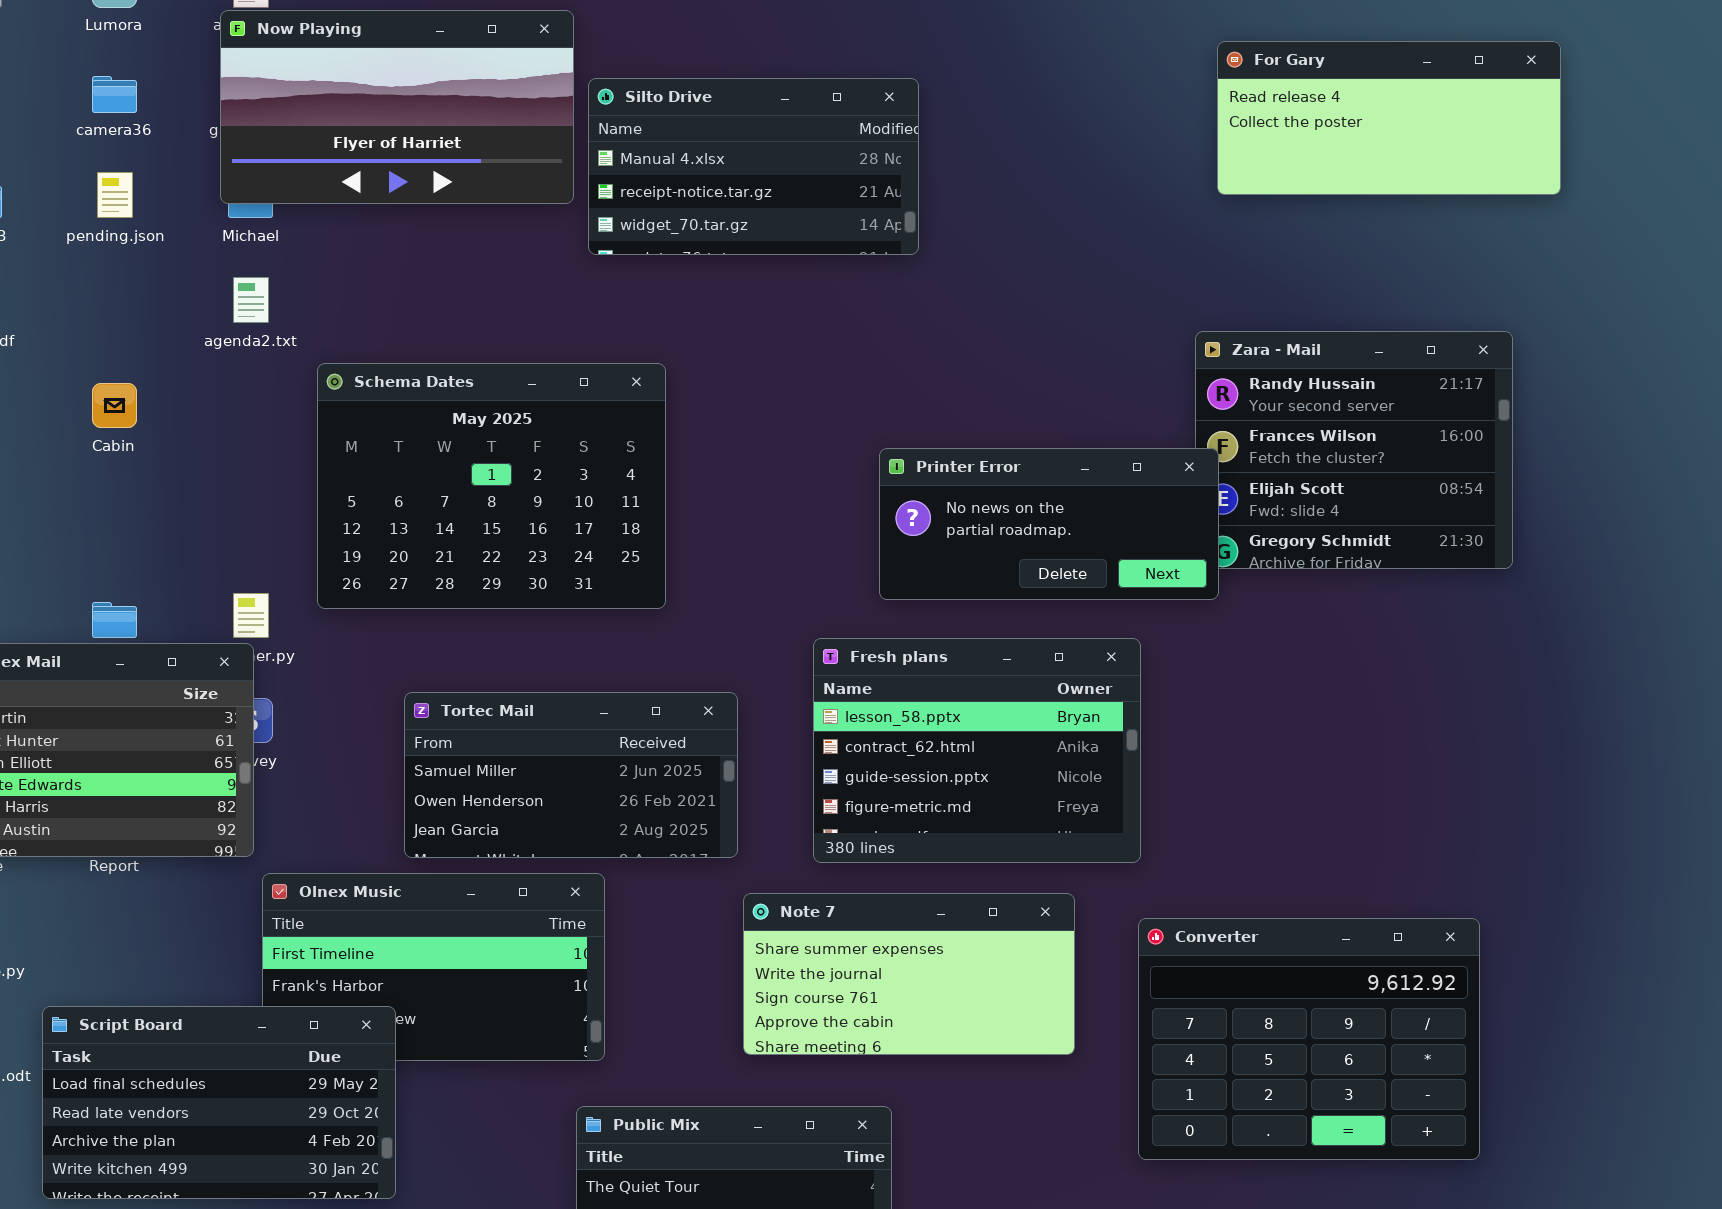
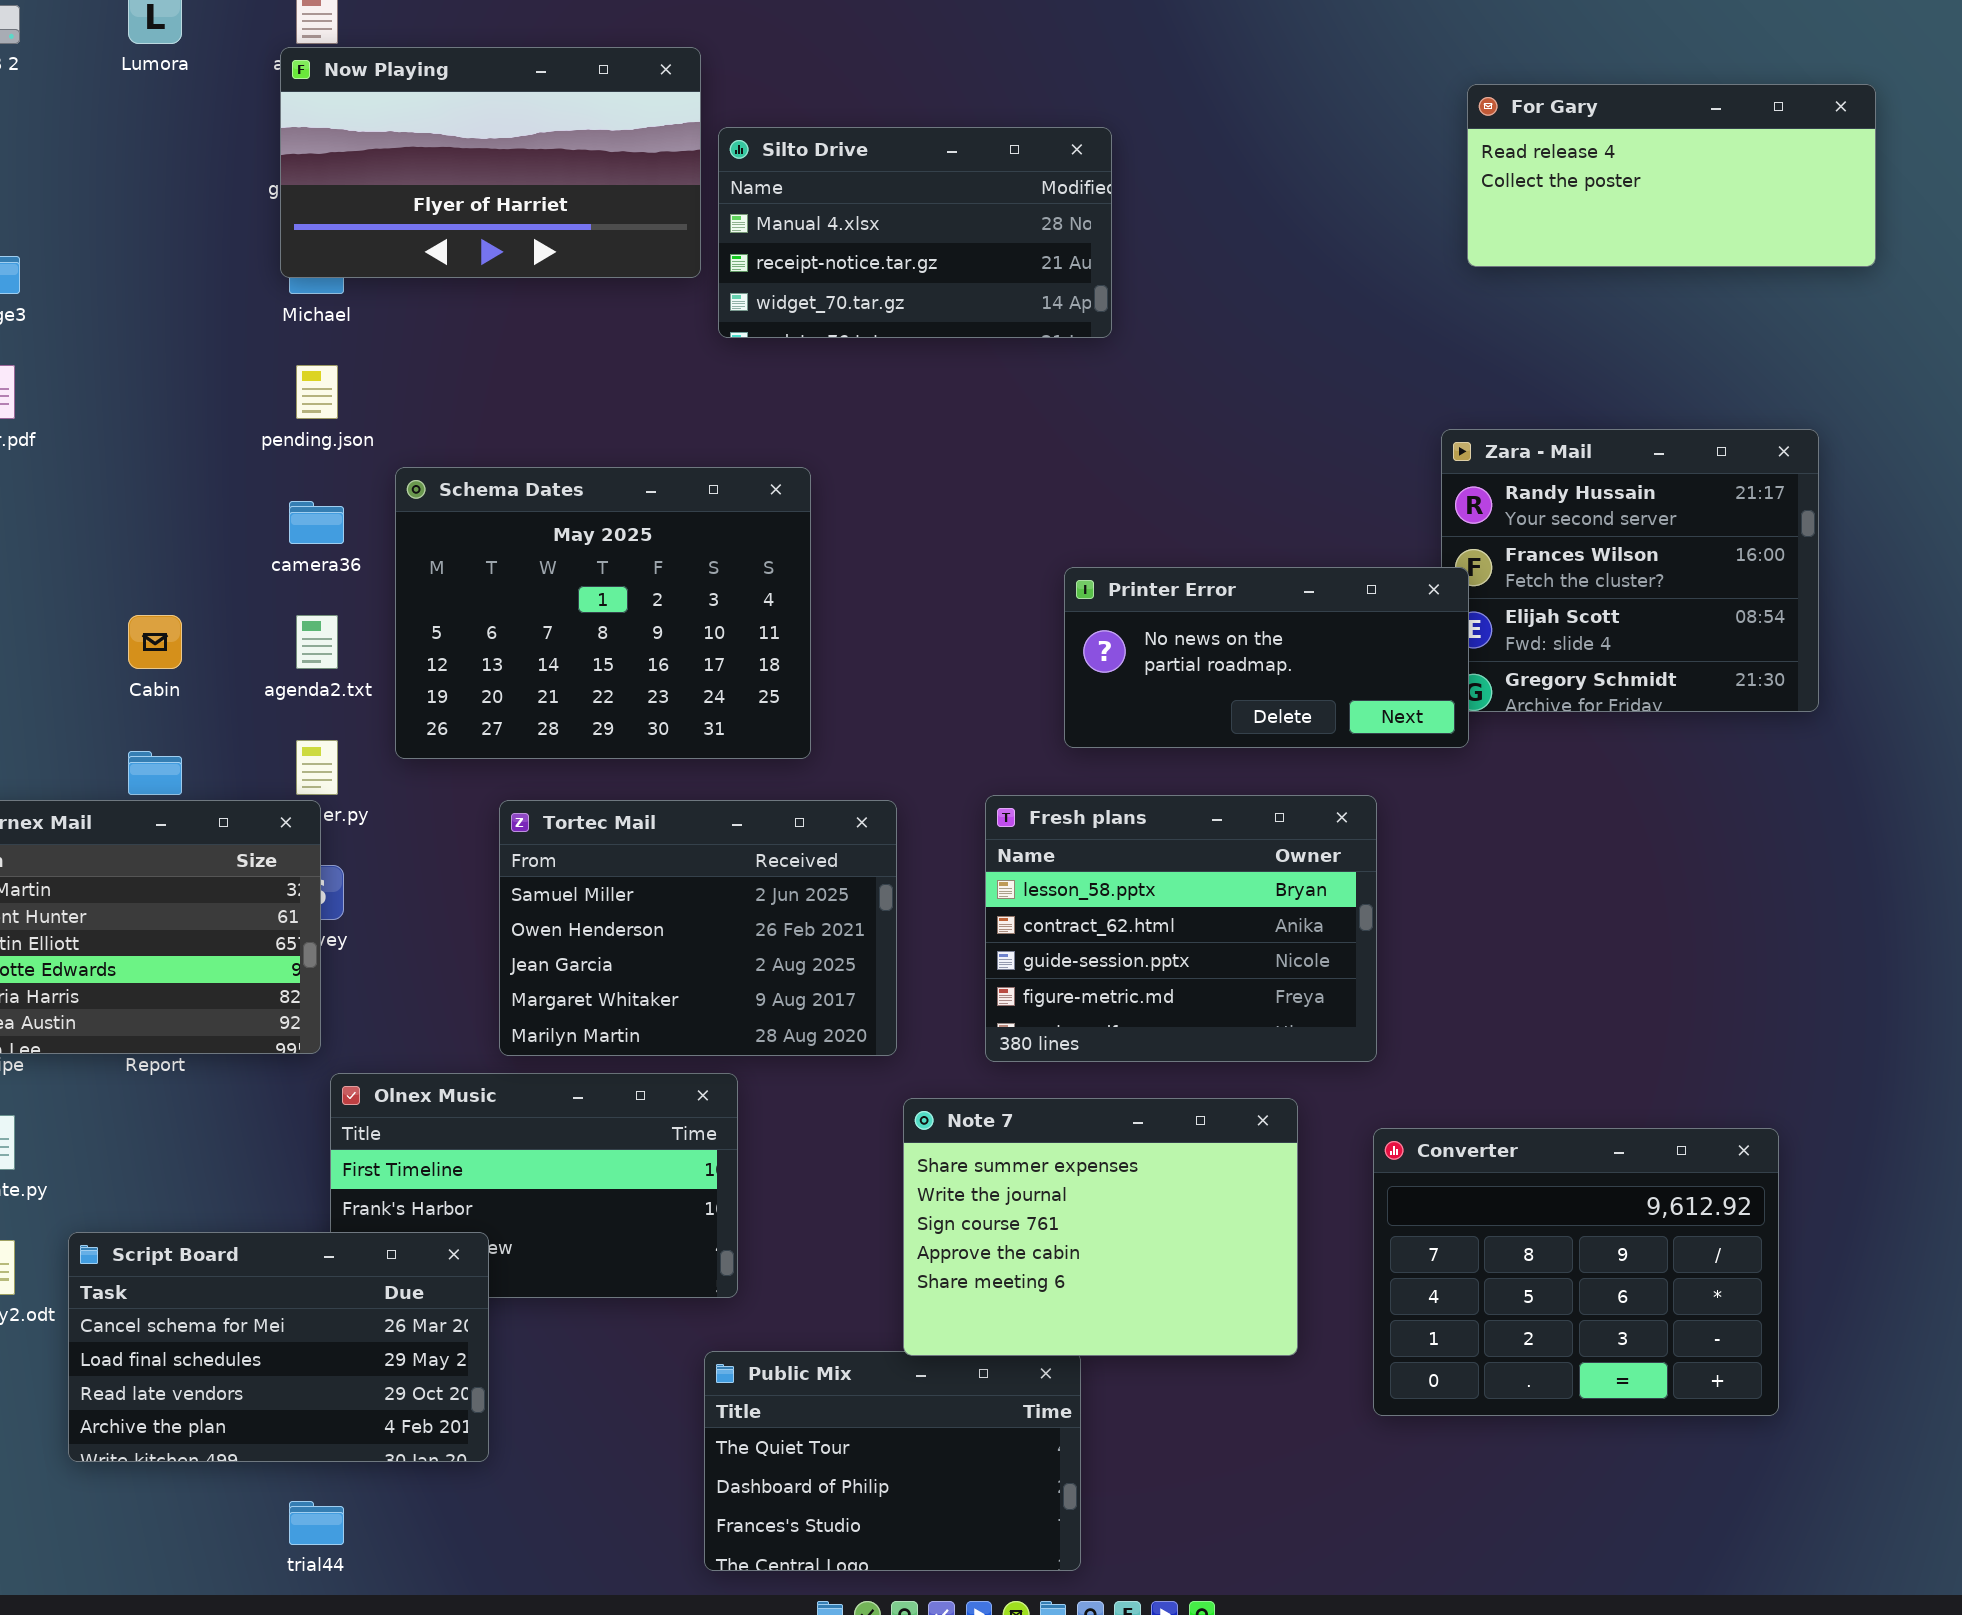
camera36: [92,76,137,113] -> [289,501,344,544], moved
pending.json: [97,172,133,218] -> [296,365,338,419], moved
agenda2.txt: [233,277,269,323] -> [296,615,338,669], moved
Cabin: [92,383,137,428] -> [128,615,182,669], moved
Tortec Mail: [404,692,738,858] -> [499,800,897,1056], resized
Note 7: [743,893,1075,1055] -> [903,1098,1298,1356], resized
Script Board: [42,1006,396,1199] -> [68,1232,489,1462], scrolled up 1 row

